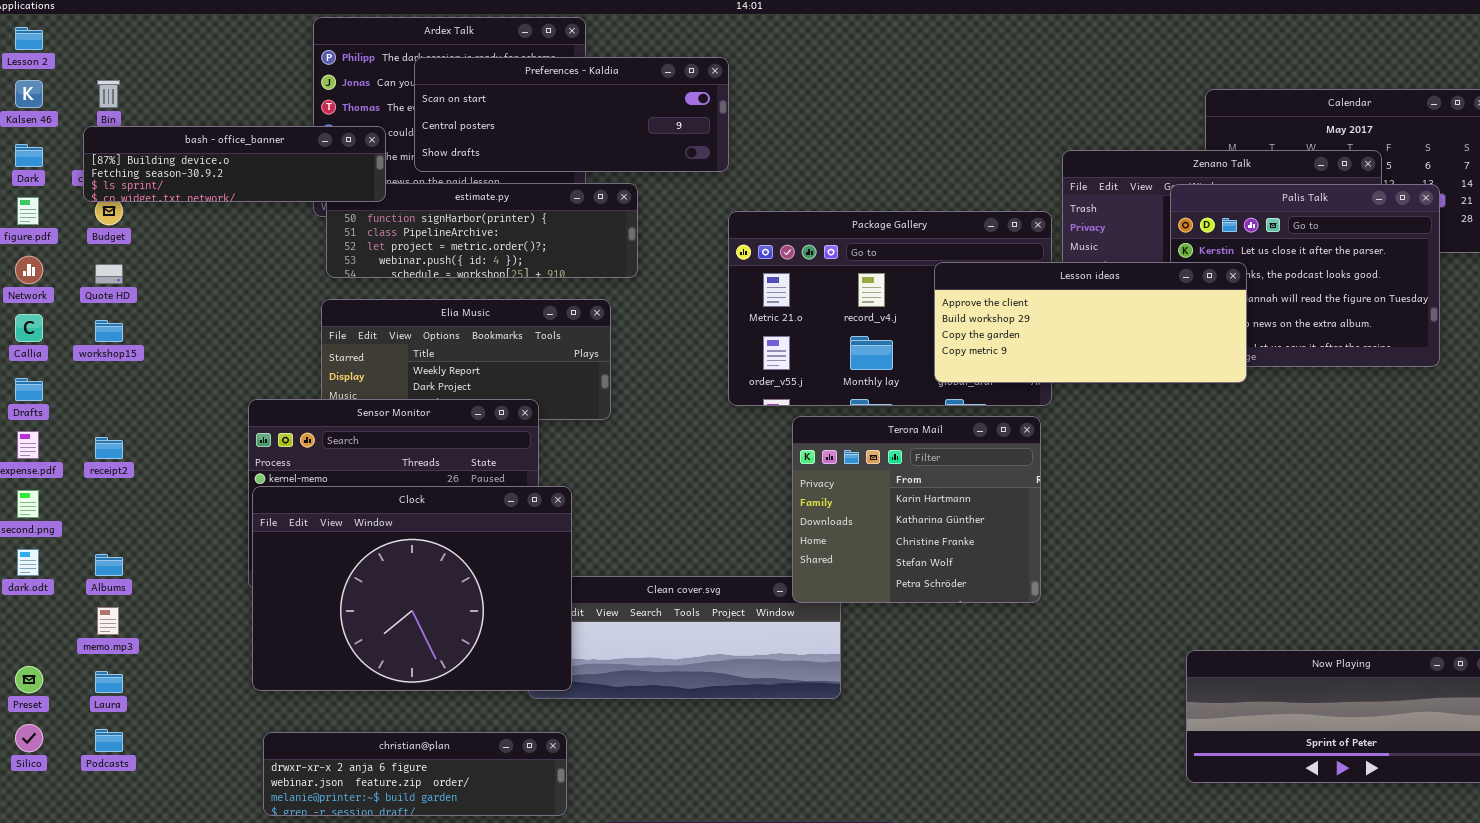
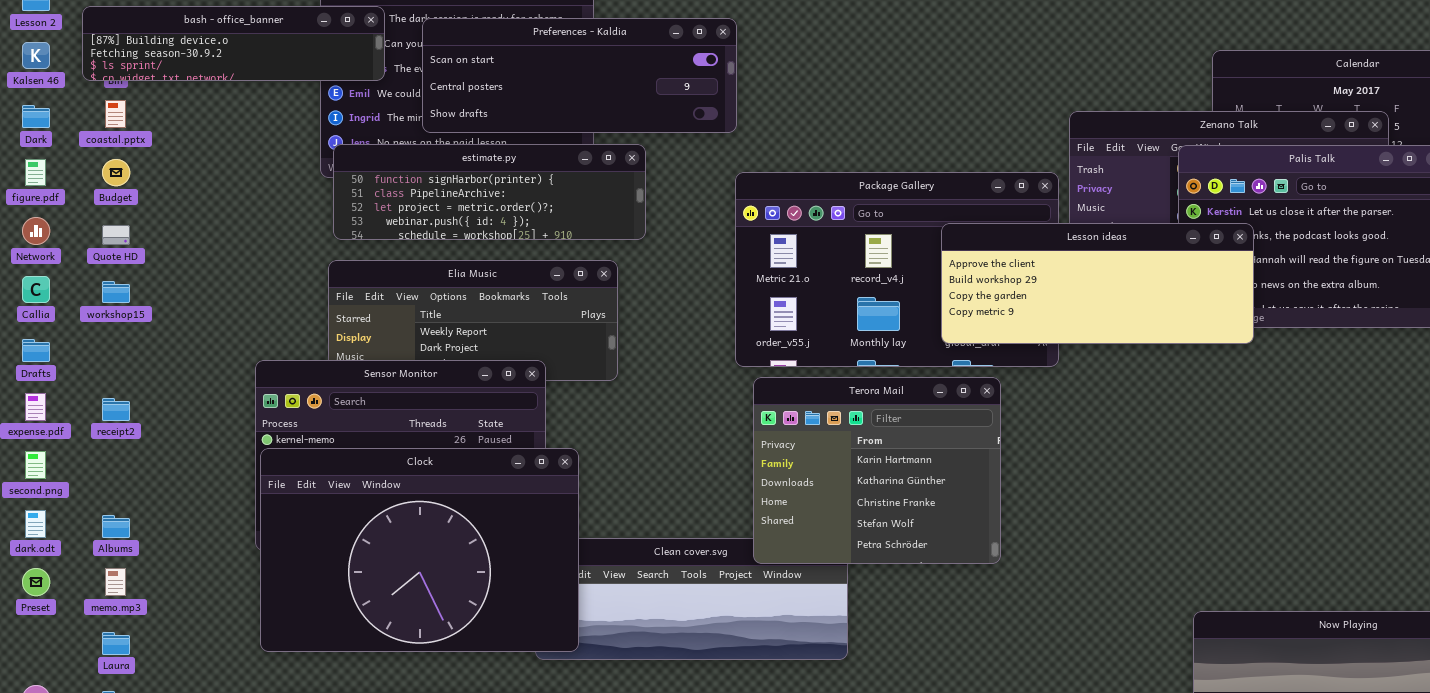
bash - office_banner: [83,126,386,202] -> [82,6,385,81], moved
Terora Mail: [792,416,1041,603] -> [753,377,1001,564], moved
Preset: [15,666,43,693] -> [22,568,50,596], moved

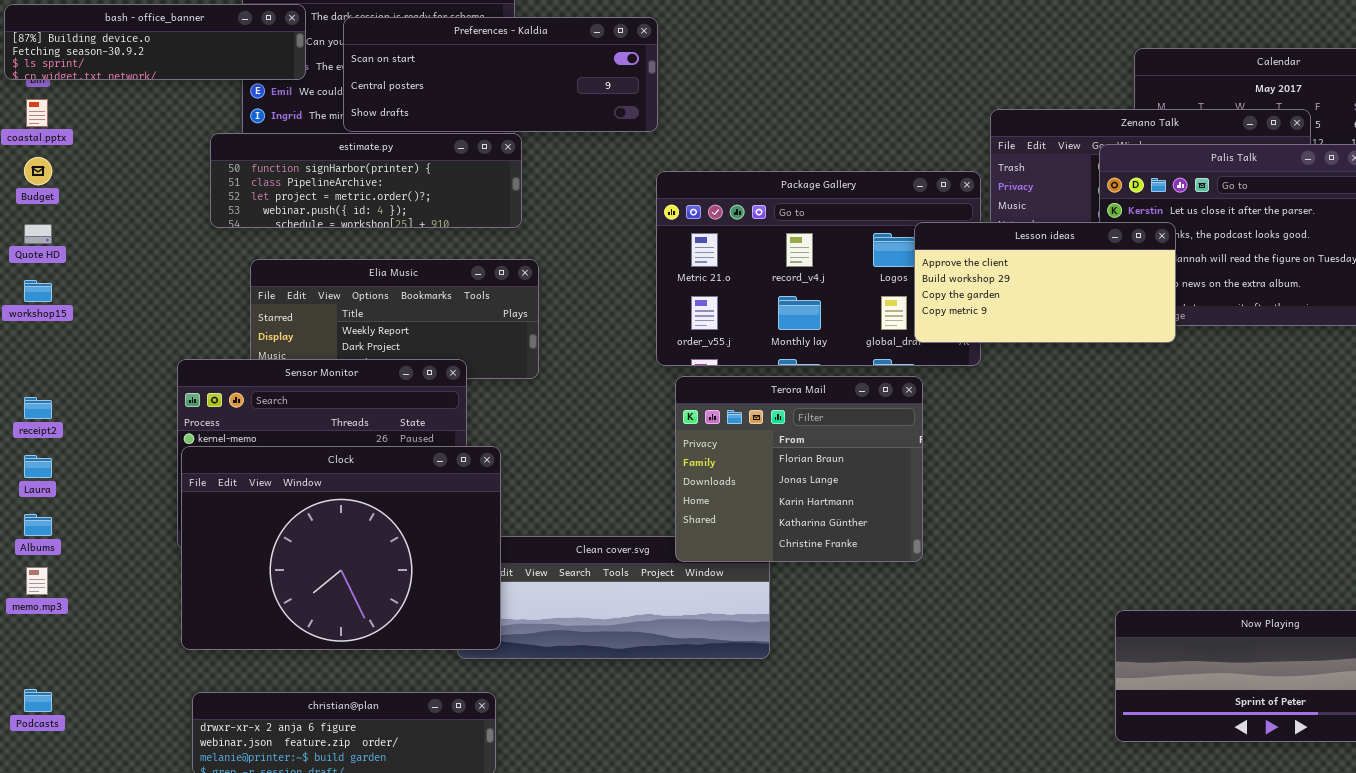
estimate.py: [333,144,646,240] -> [210,133,522,228], moved
Lesson ideas: [941,223,1254,344] -> [914,222,1176,343], resized
Terora Mail: [753,377,1001,564] -> [675,376,923,562], scrolled up 2 rows
Laura: [102,632,130,655] -> [24,455,52,478], moved

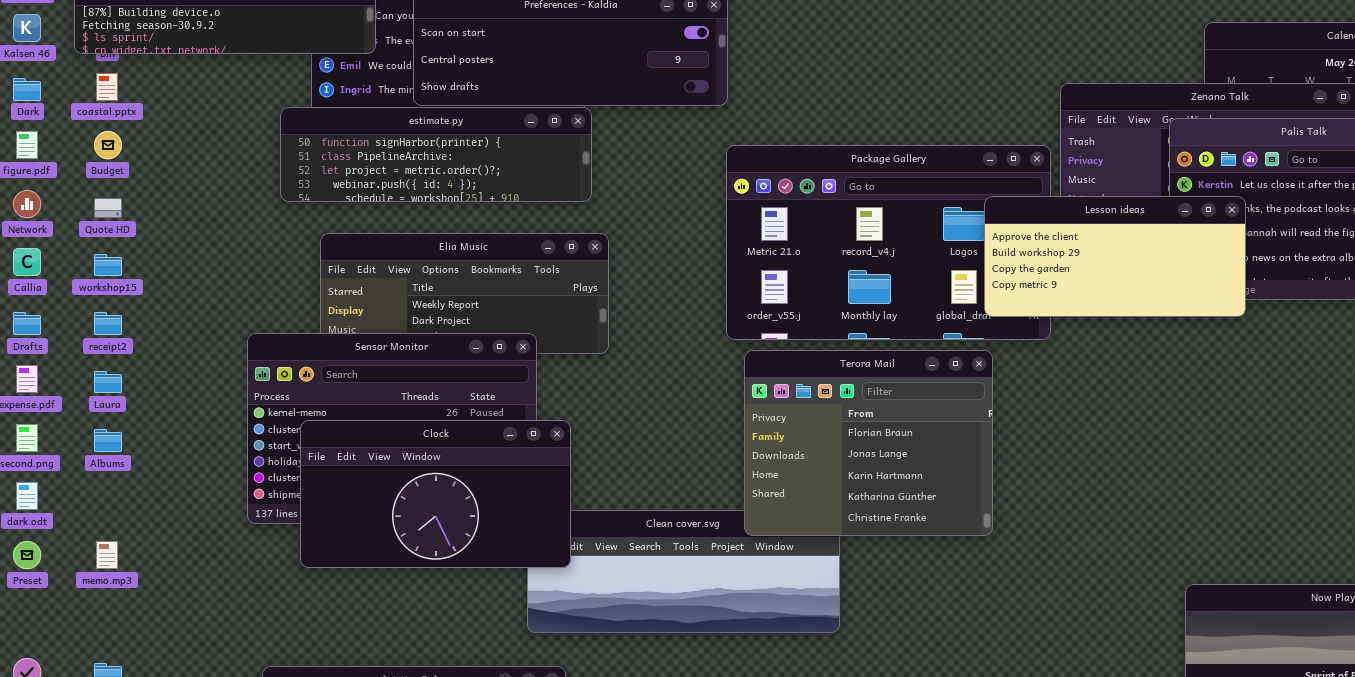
receipt2: [24,397,52,419] -> [94,312,122,335], moved
Clock: [181,446,501,650] -> [300,420,571,568], resized
Laura: [24,455,52,478] -> [94,371,122,393], moved
Albums: [24,514,52,536] -> [94,429,122,452], moved

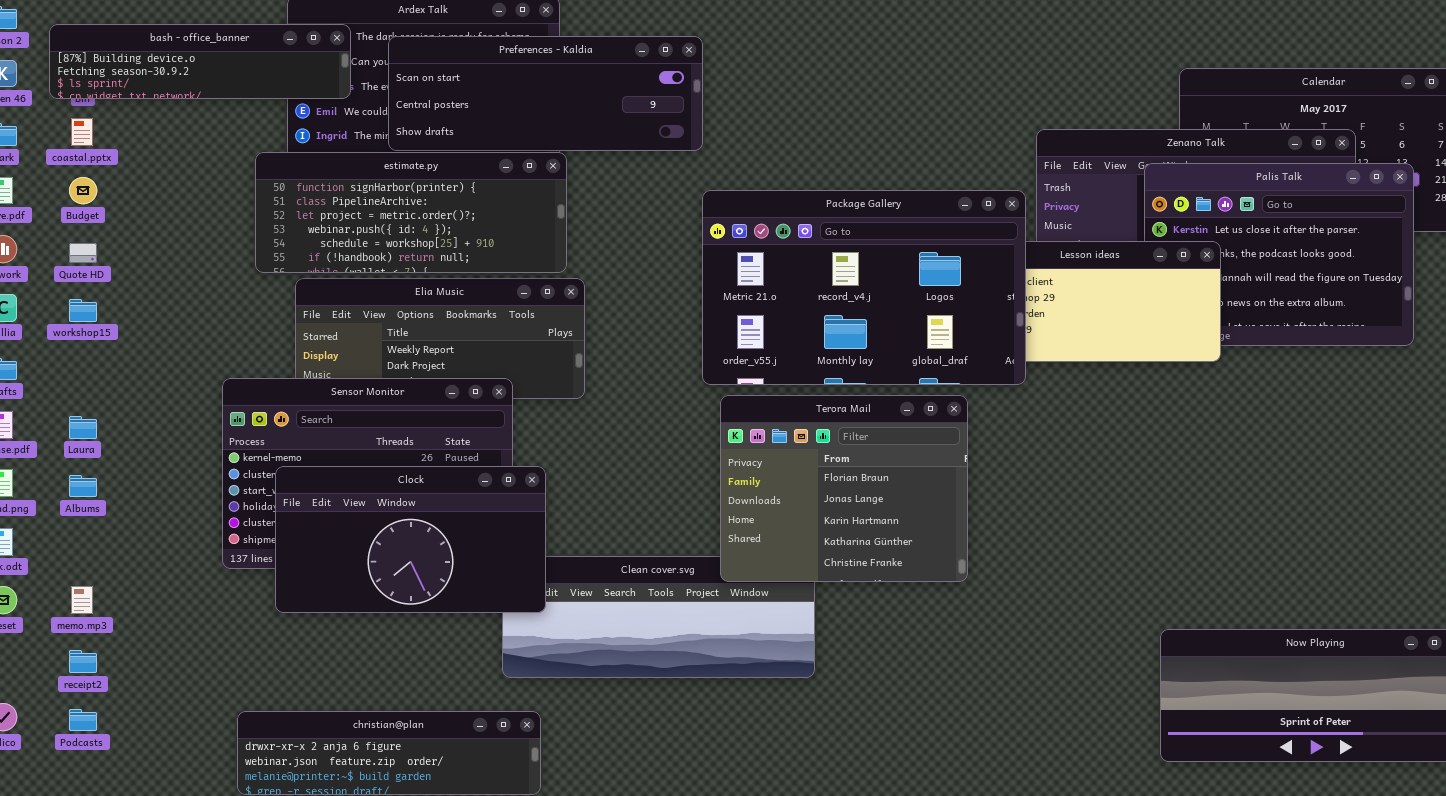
estimate.py: [280,107,592,202] -> [255,152,567,273], resized
Package Gallery: [726,145,1051,340] -> [702,190,1026,385], raised
receipt2: [94,312,122,335] -> [69,650,97,673], moved

